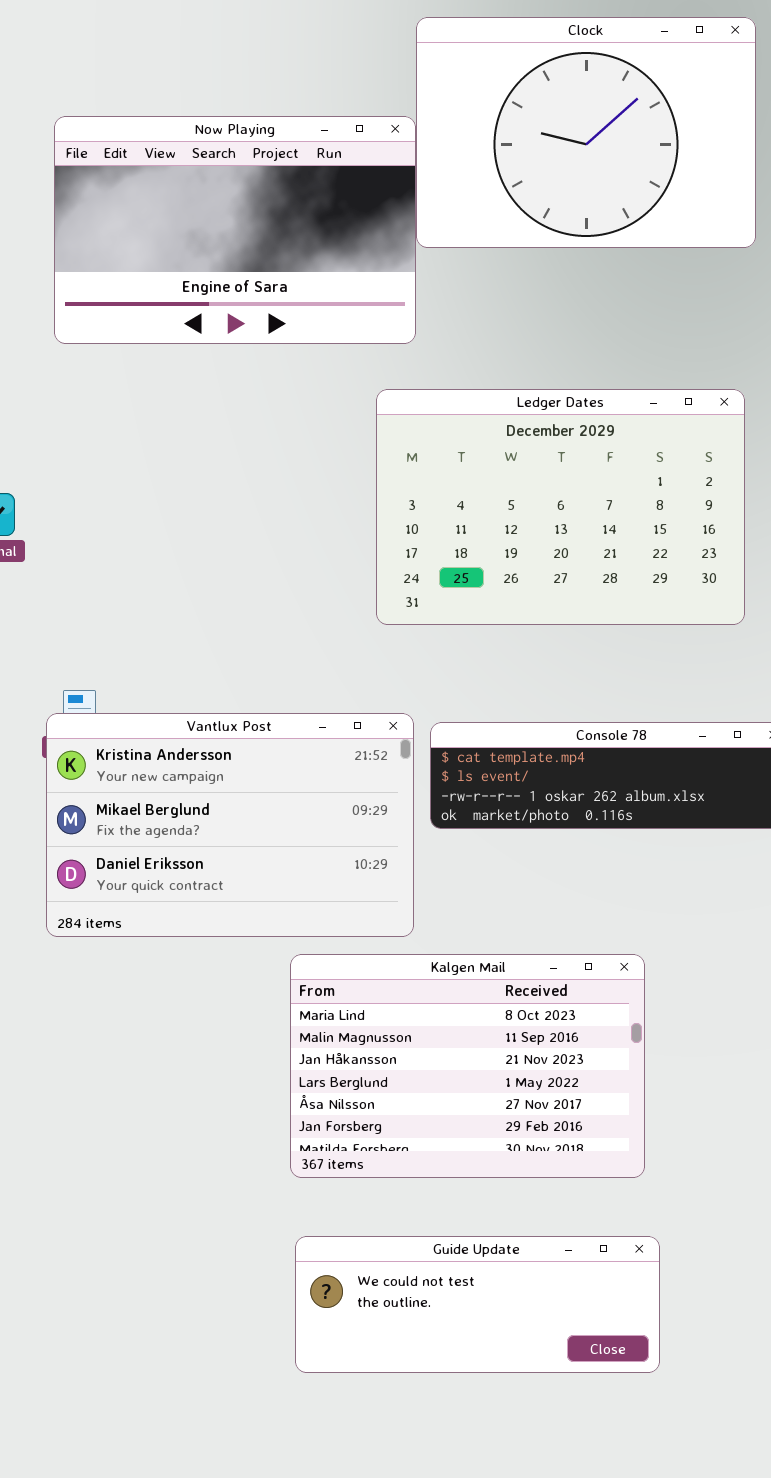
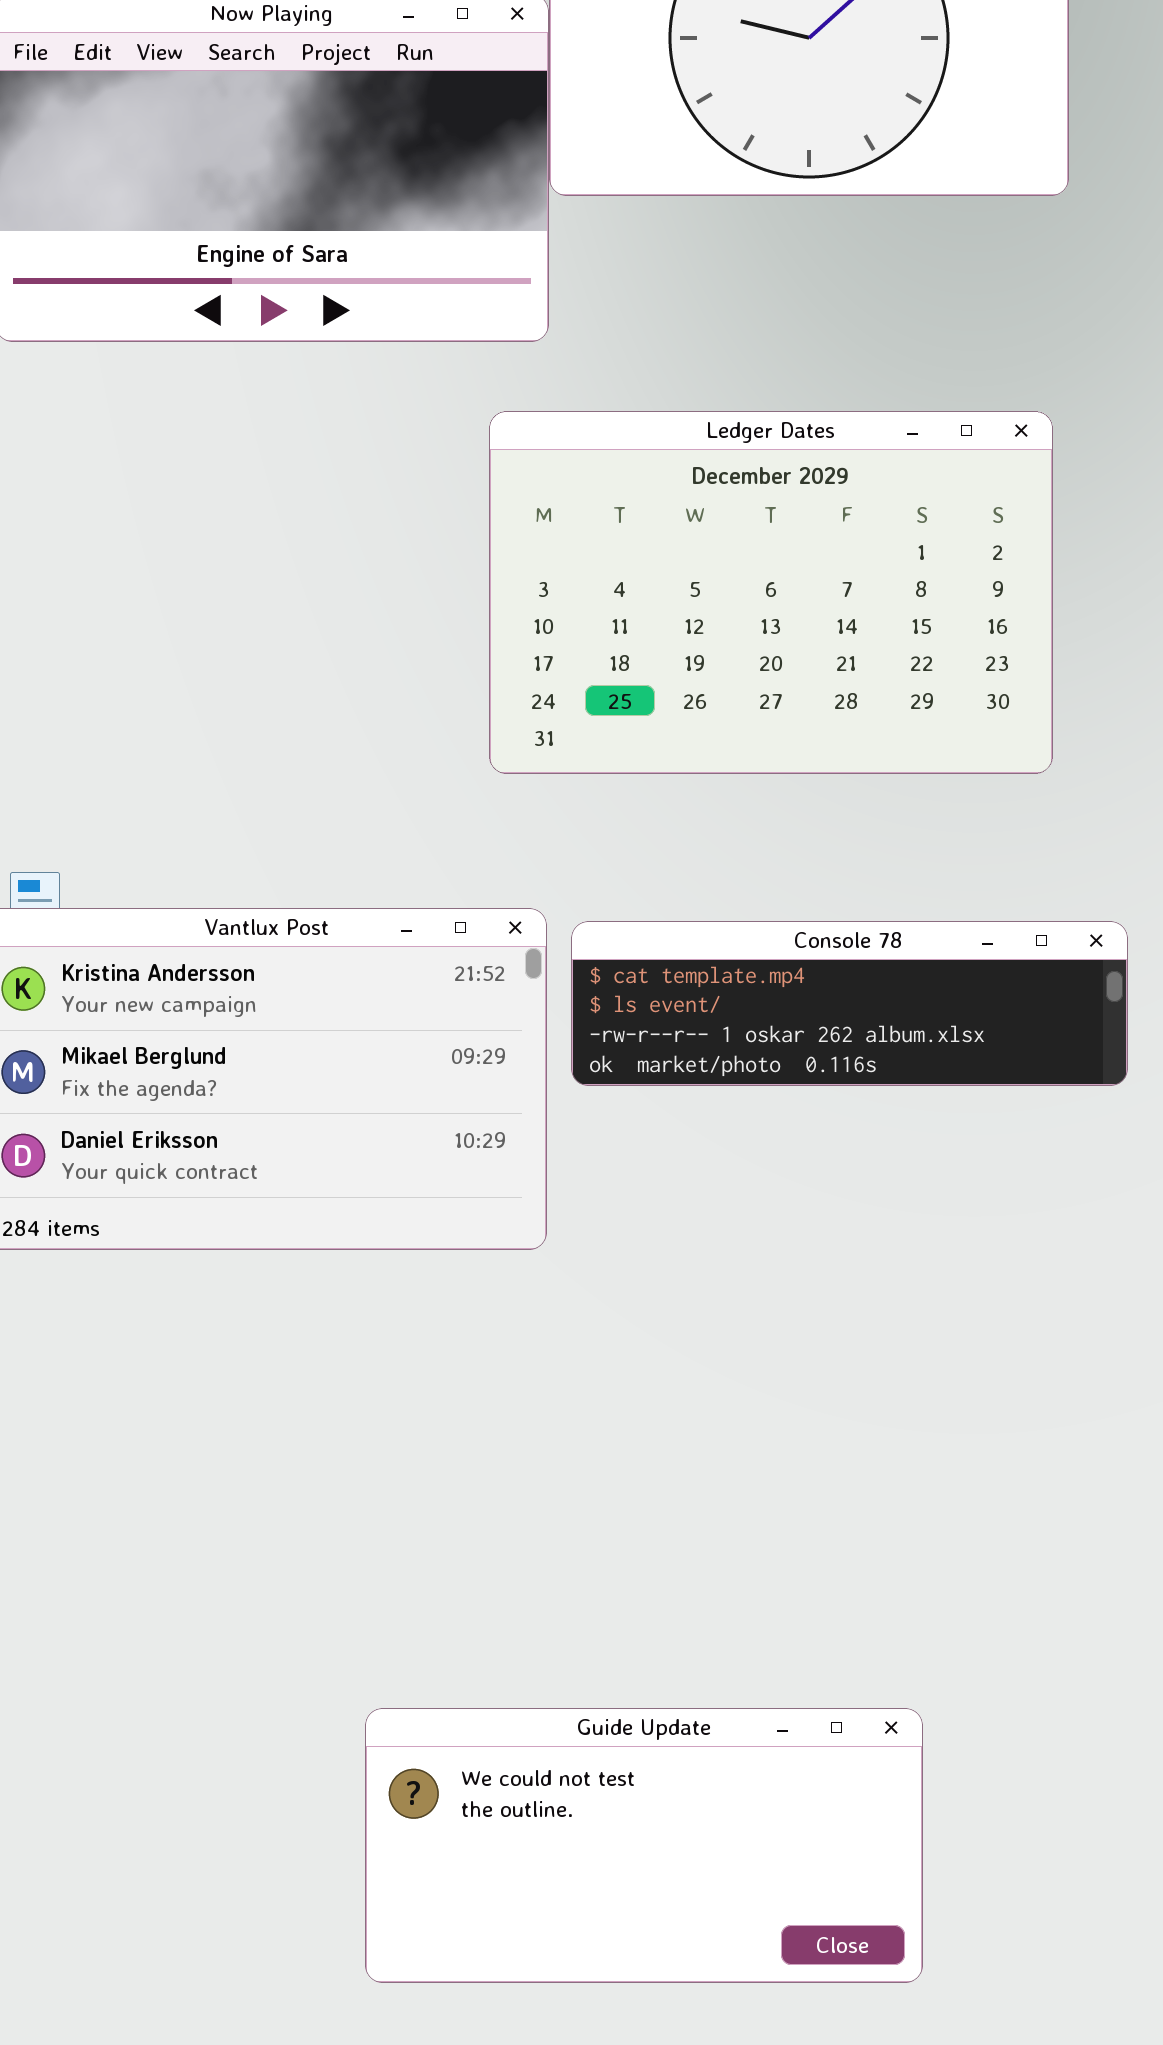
Kalgen Mail: [290,954,645,1178] -> none, closed
Guide Update: [295,1236,660,1373] -> [365,1708,923,1983], resized

